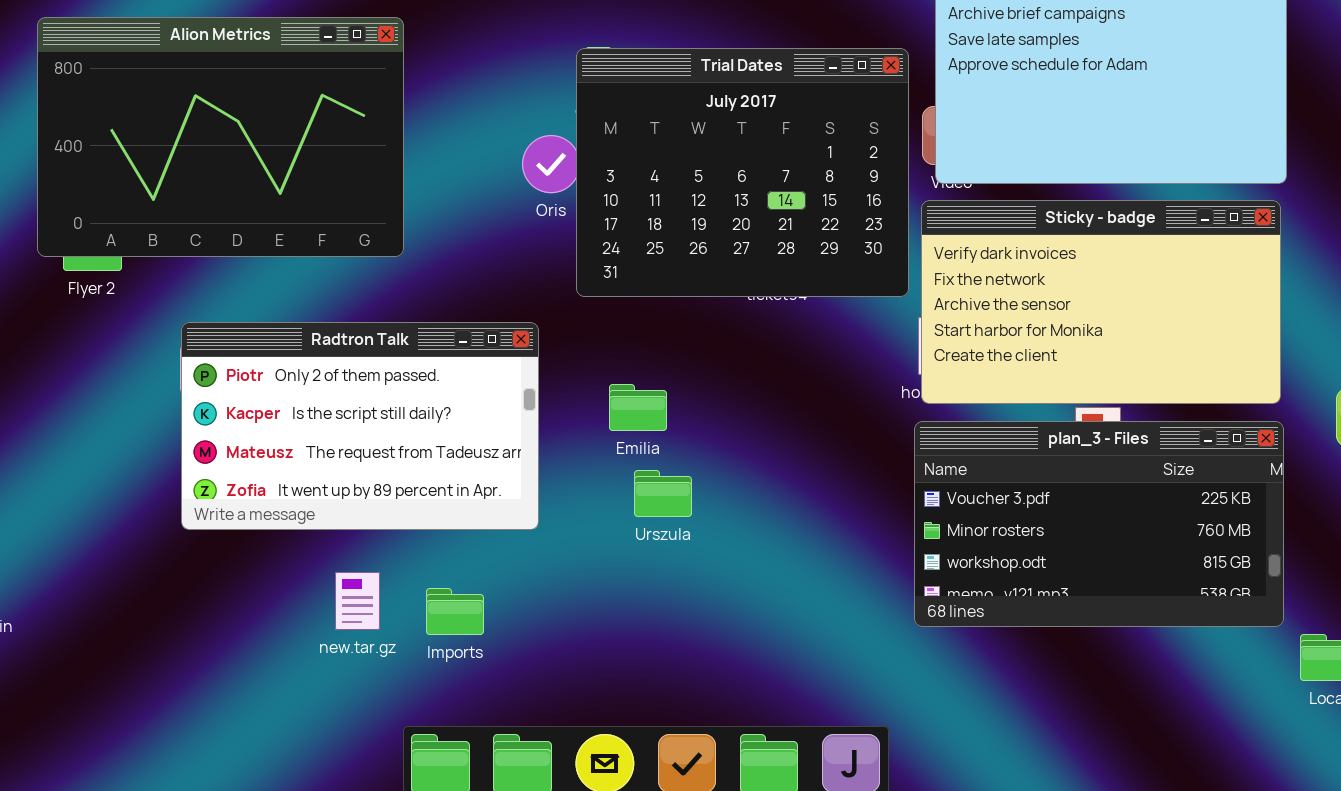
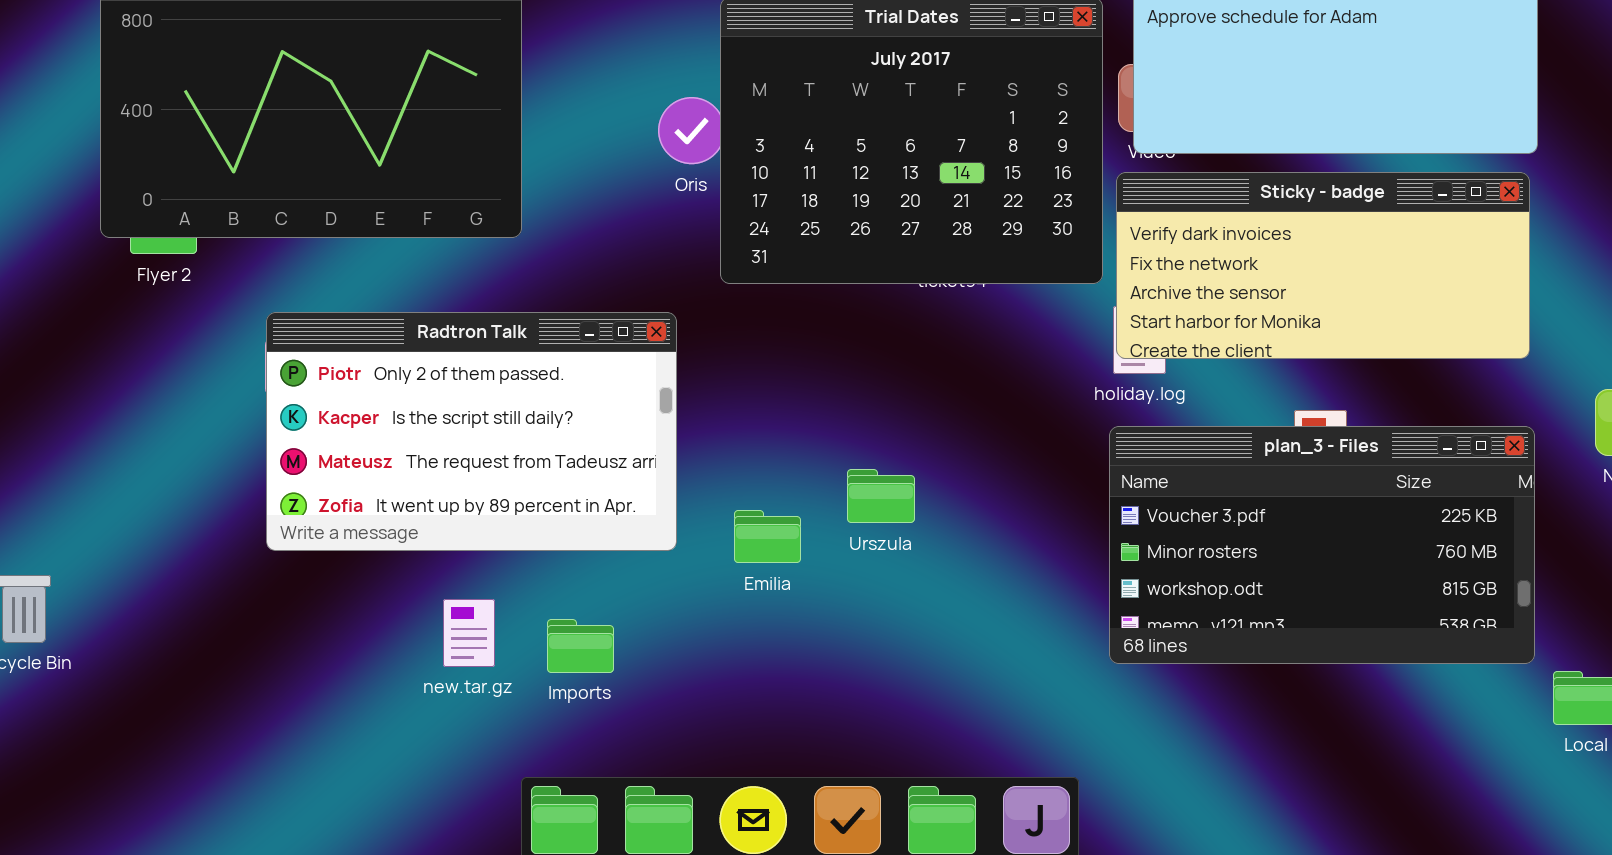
Sticky - badge: [921,200,1281,404] -> [1116,172,1530,359], resized
Emilia: [609,384,667,431] -> [734,510,801,563], moved
Urszula: [634,470,692,517] -> [847,469,915,523], moved

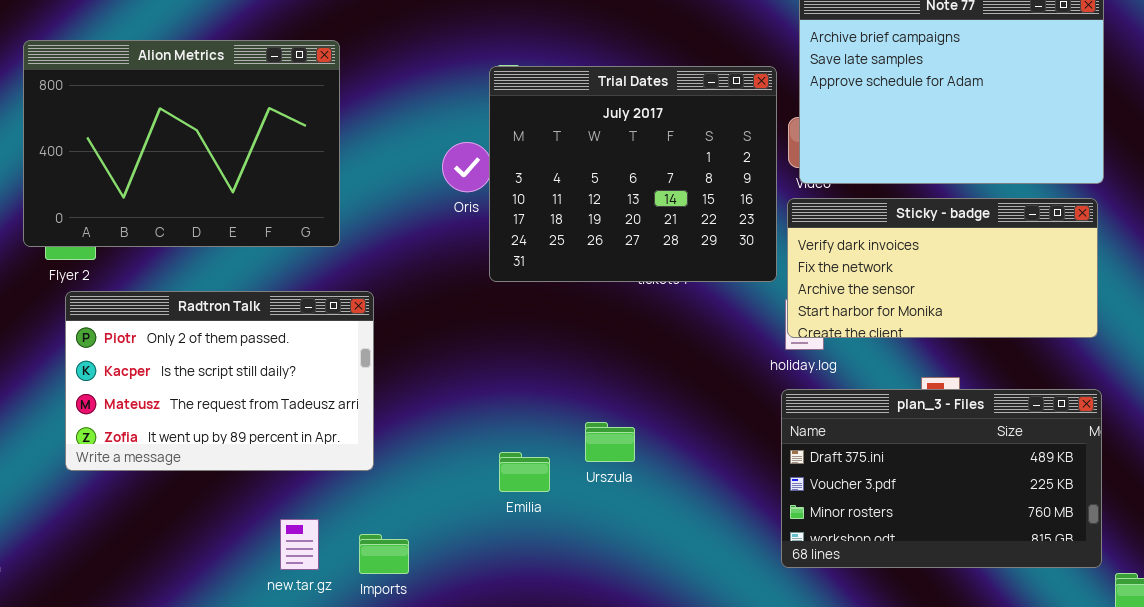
Radtron Talk: [266,312,677,551] -> [65,291,374,471], moved
plan_3 - Files: [1109,426,1535,664] -> [781,389,1102,568], scrolled up 1 row

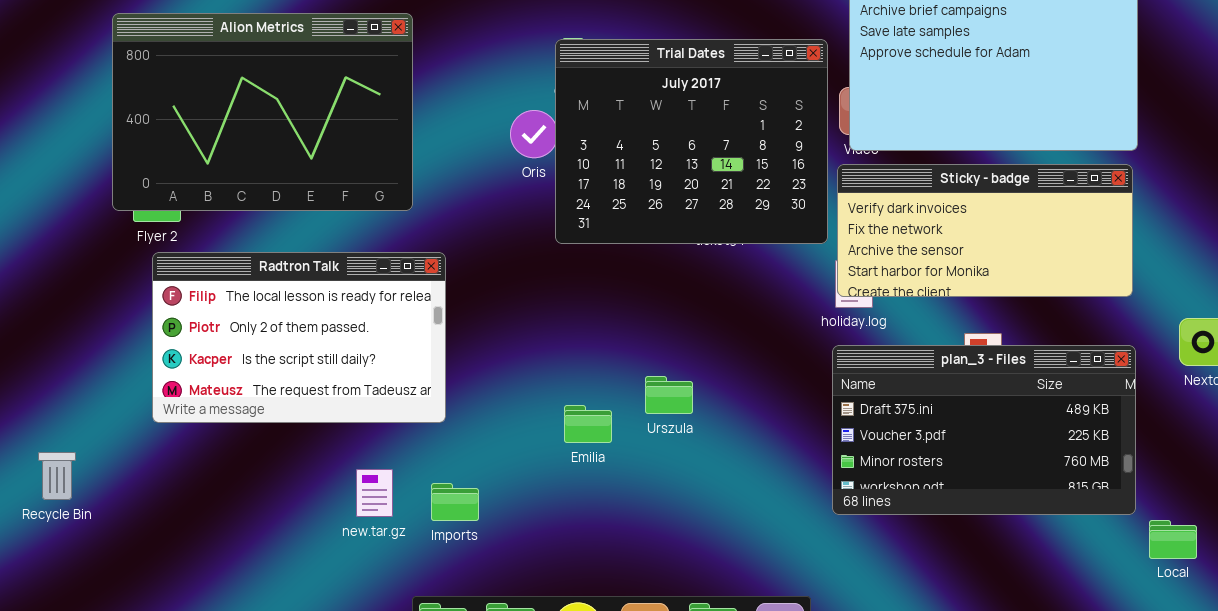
Radtron Talk: [65,291,374,471] -> [152,252,446,423], scrolled up 1 row

